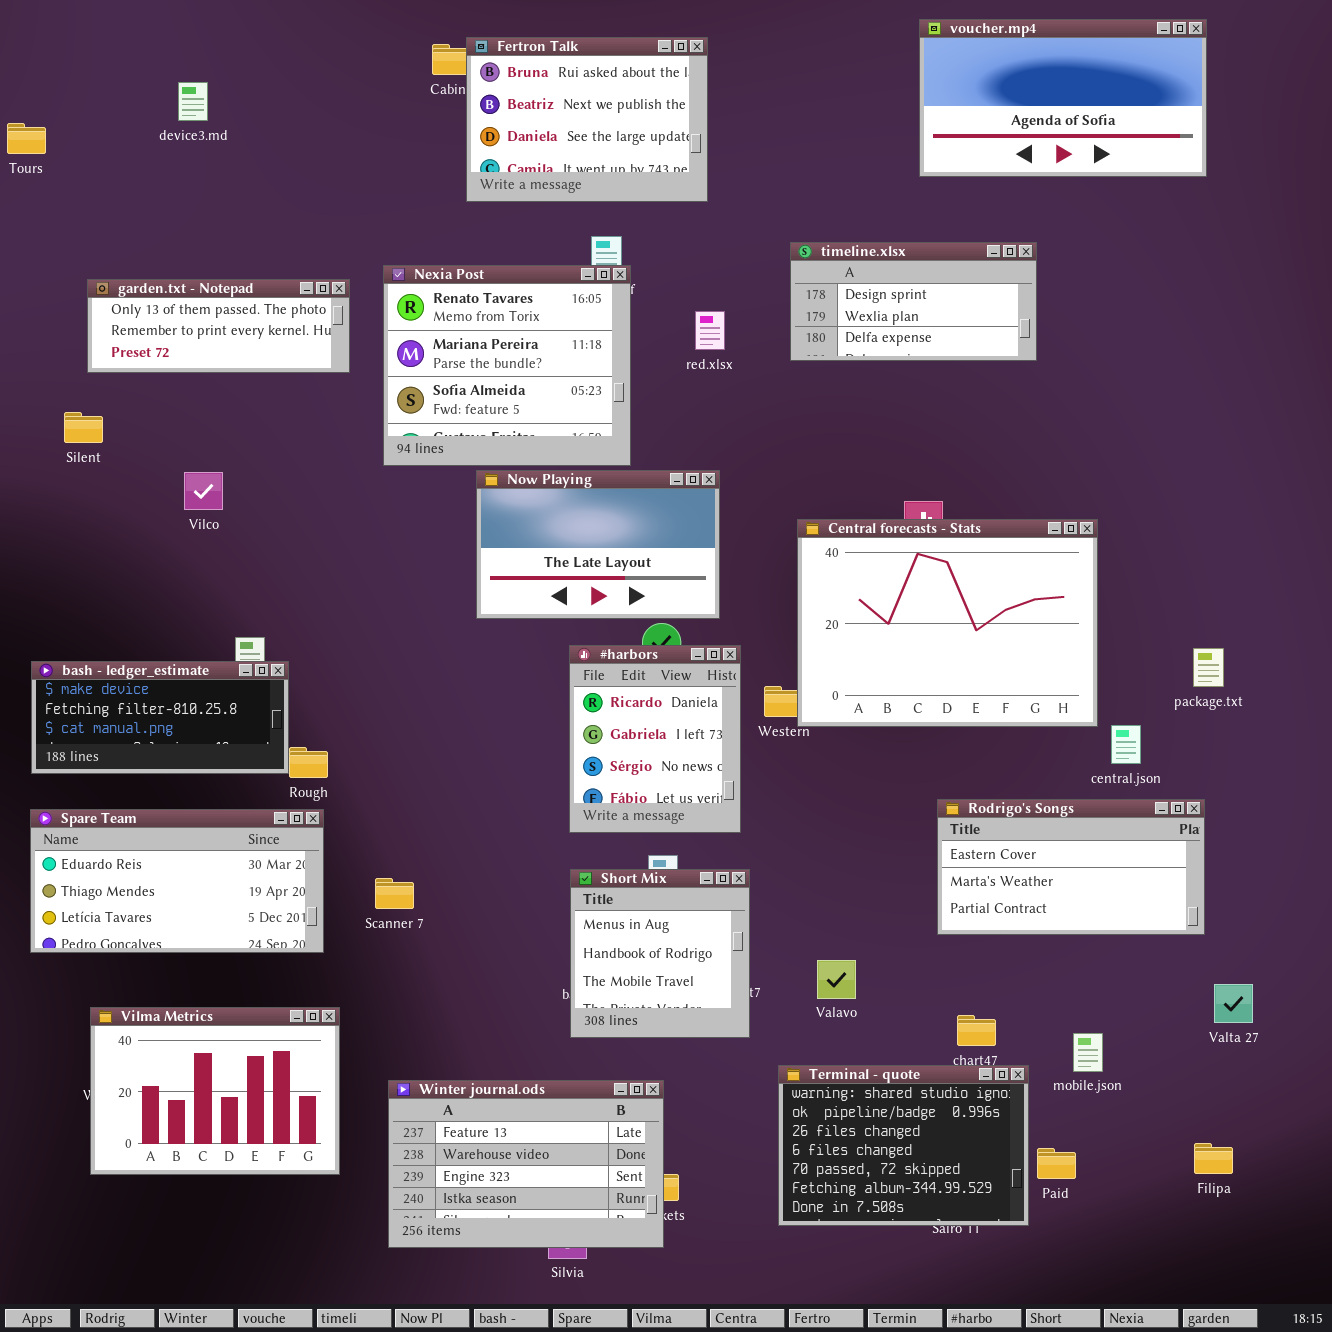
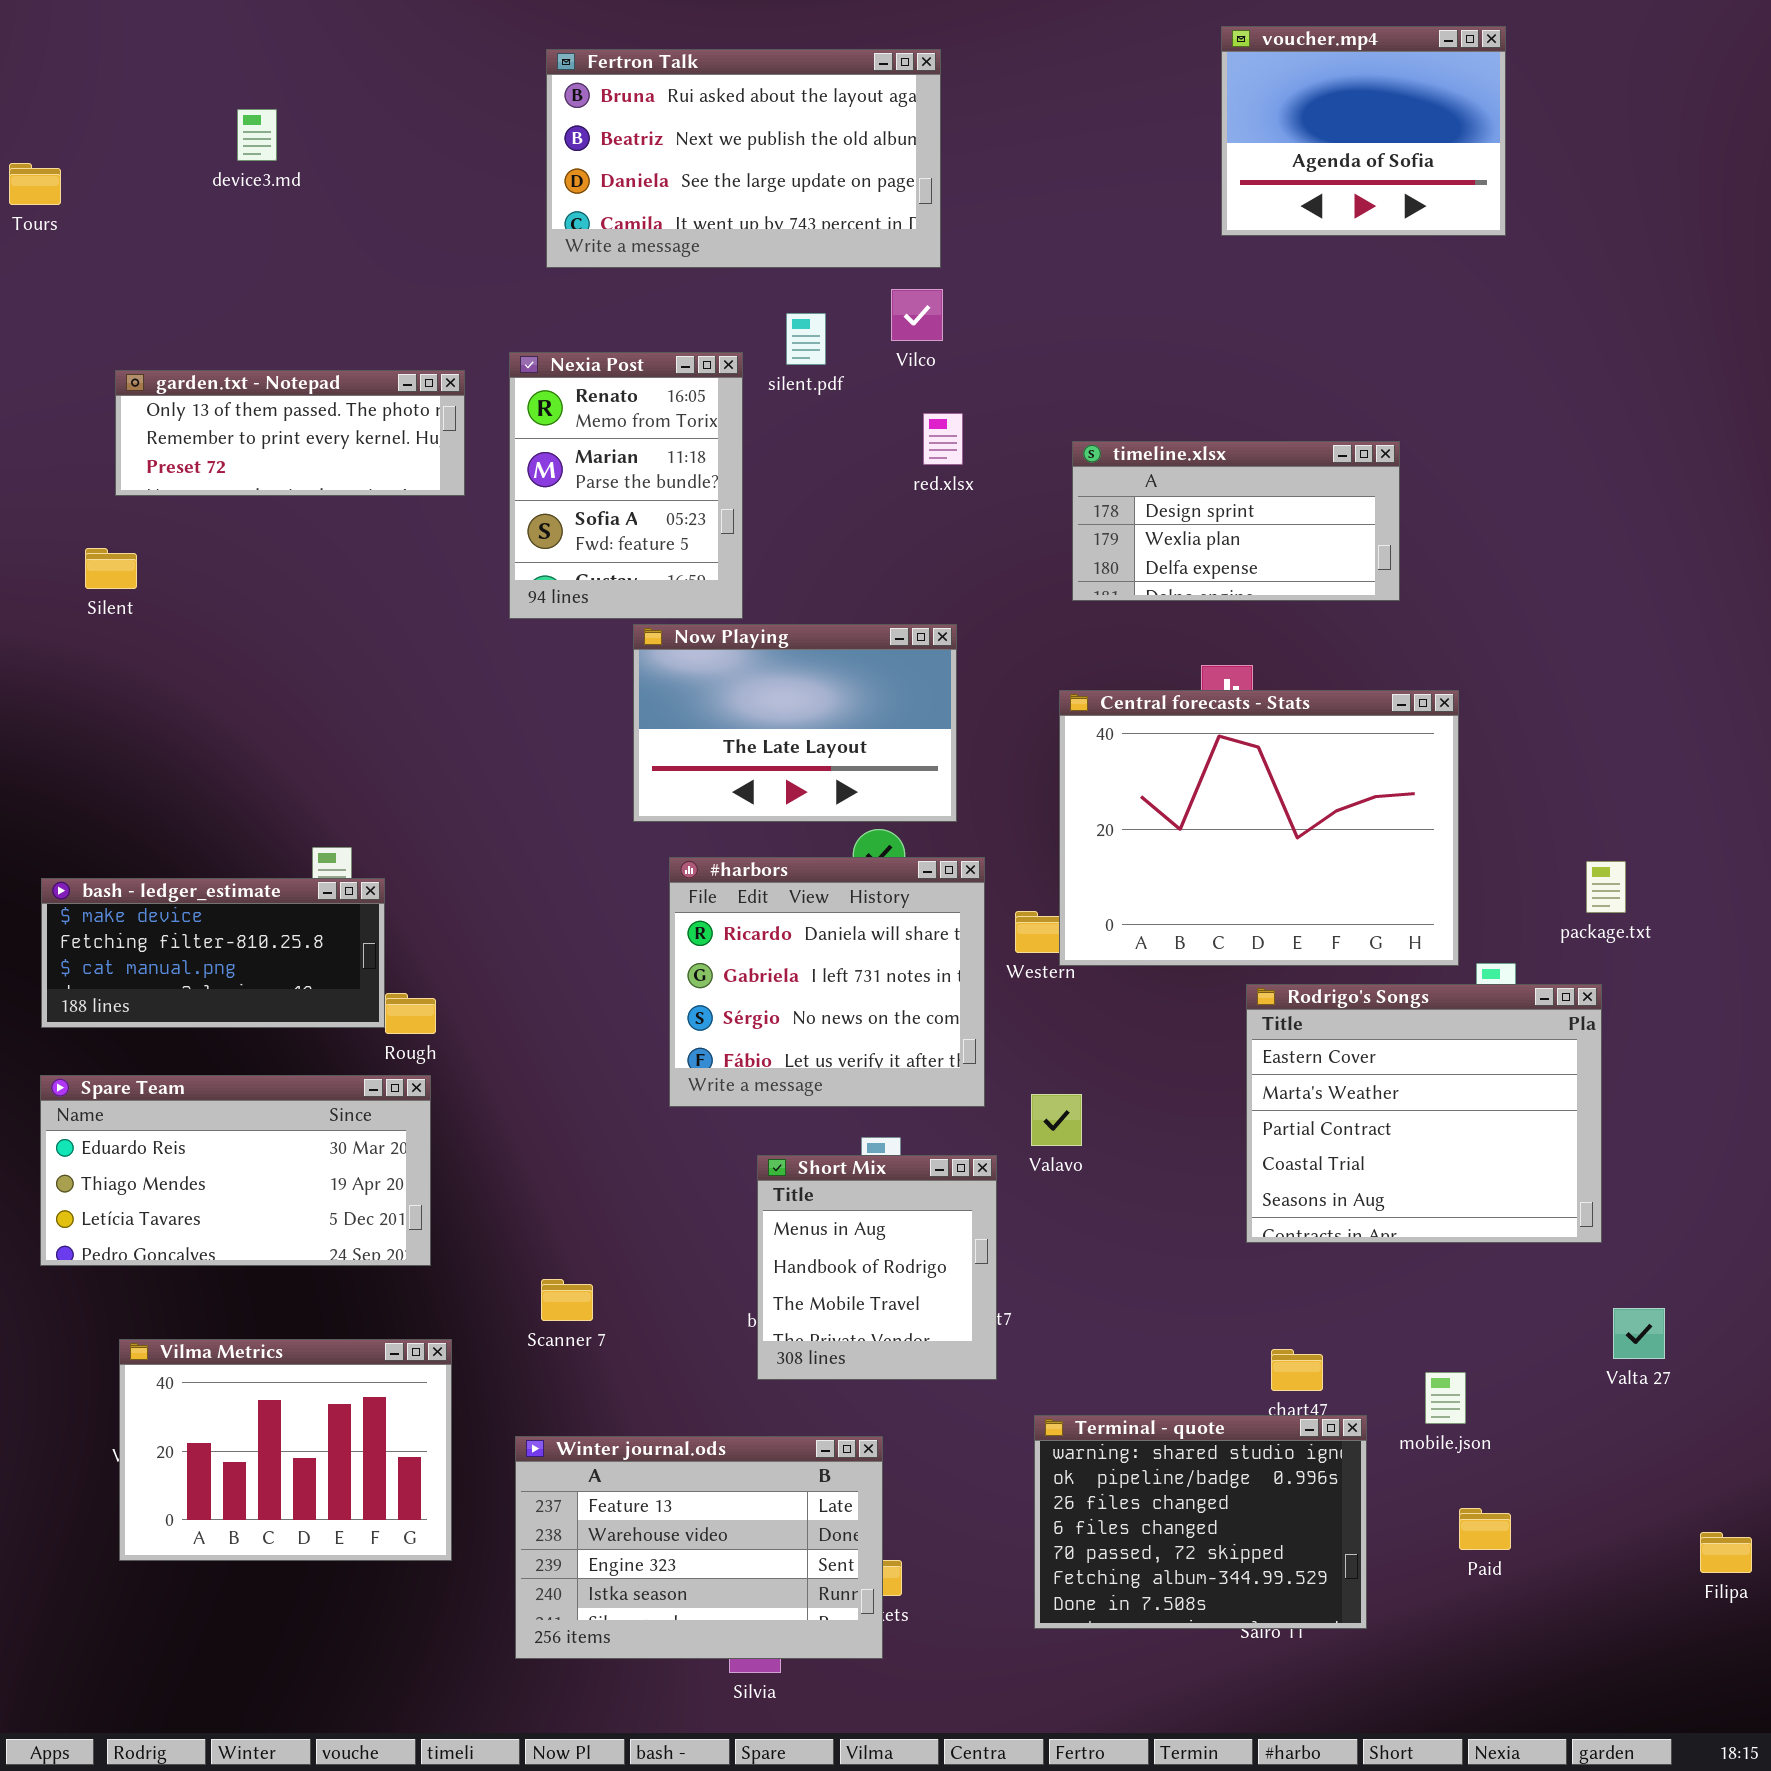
voucher.mp4: [919,19,1207,177] -> [1221,26,1506,236], resized
Fertron Talk: [466,37,708,202] -> [546,49,941,268], resized
timeline.xlsx: [790,242,1037,361] -> [1072,441,1400,601], moved
Nexia Post: [383,265,631,466] -> [509,352,743,619], resized
Vilco: [184,472,223,510] -> [891,289,943,341], moved
#harbors: [569,645,741,833] -> [669,857,985,1107], resized
Rodrigo's Songs: [937,799,1205,935] -> [1246,984,1602,1243], resized
Scanner 7: [375,878,414,909] -> [541,1279,593,1321], moved
Valavo: [817,960,856,999] -> [1031,1094,1082,1146], moved
Filipa: [1194,1143,1233,1174] -> [1700,1532,1752,1573], moved
Paid: [1037,1148,1076,1179] -> [1459,1508,1511,1550], moved

